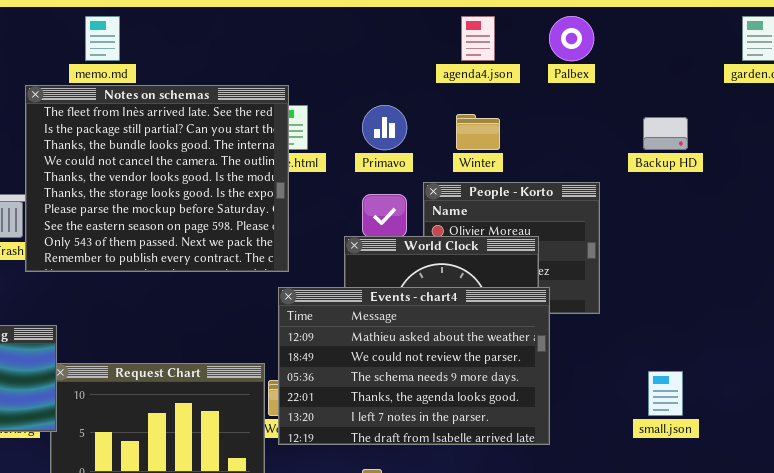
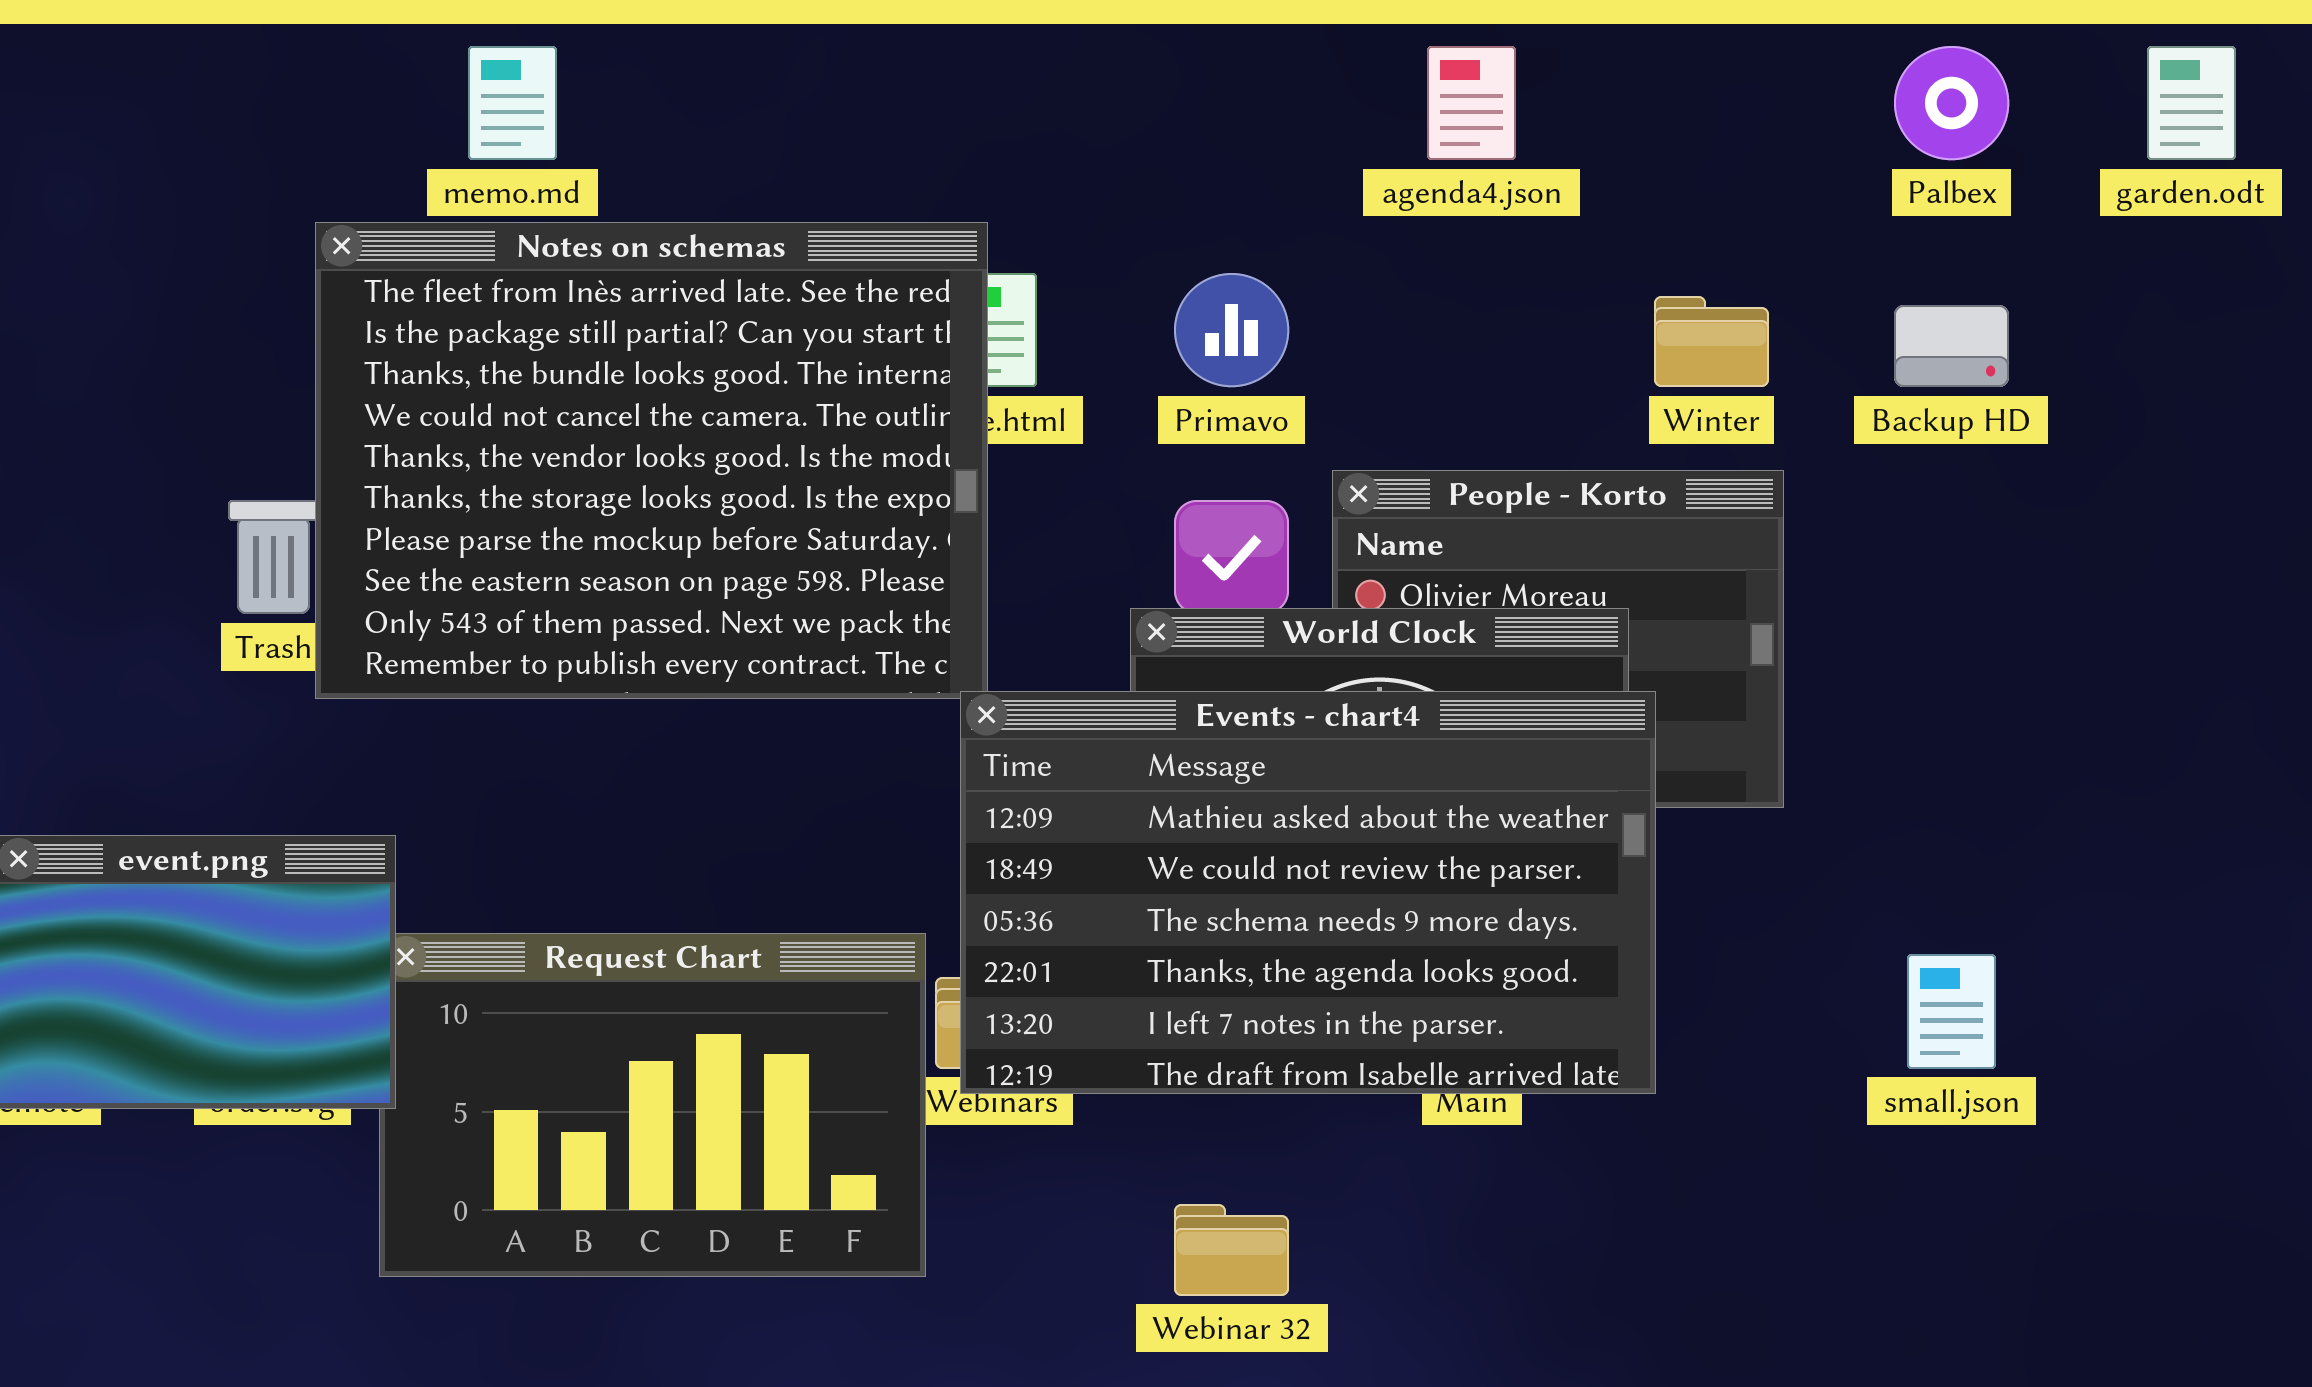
Palbex: [549,16,594,61] -> [1894,46,2009,160], moved
Winter: [456,114,500,150] -> [1654,296,1769,387], moved
Events - chart4: [278,287,550,445] -> [960,691,1656,1094], moved

